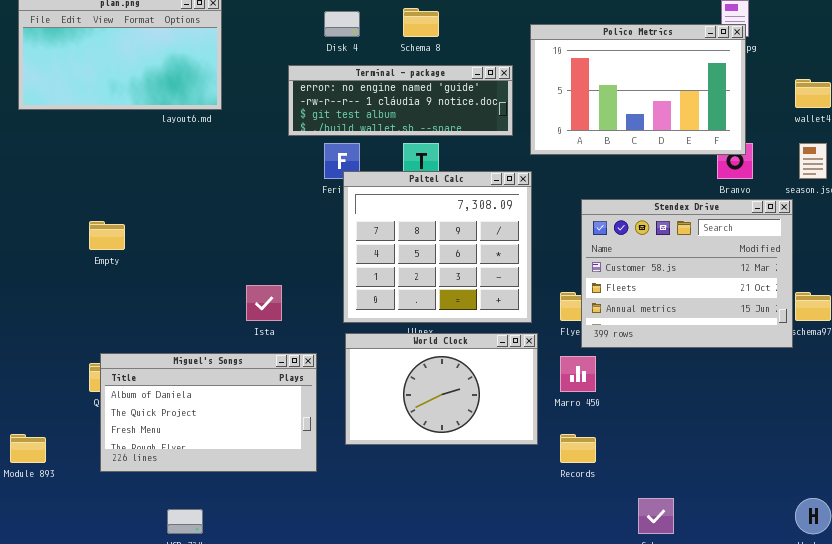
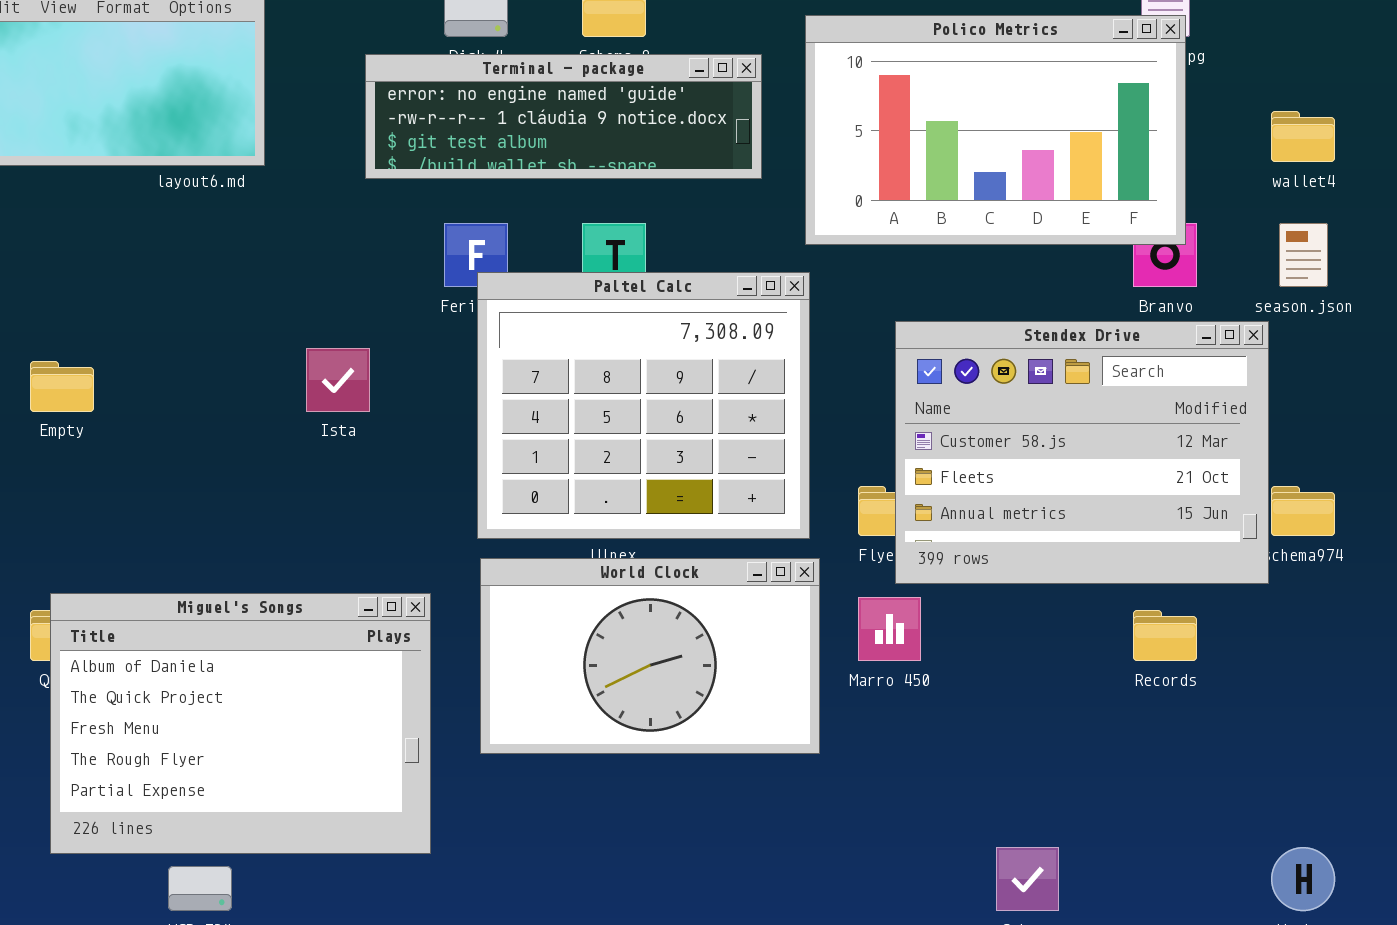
Terminal - package: [288,65,513,136] -> [365,54,762,179], moved
Ista: [246,285,282,321] -> [306,348,370,412], moved
Miguel's Songs: [100,353,317,472] -> [50,593,431,854], resized
Records: [560,434,596,463] -> [1133,610,1197,661], moved

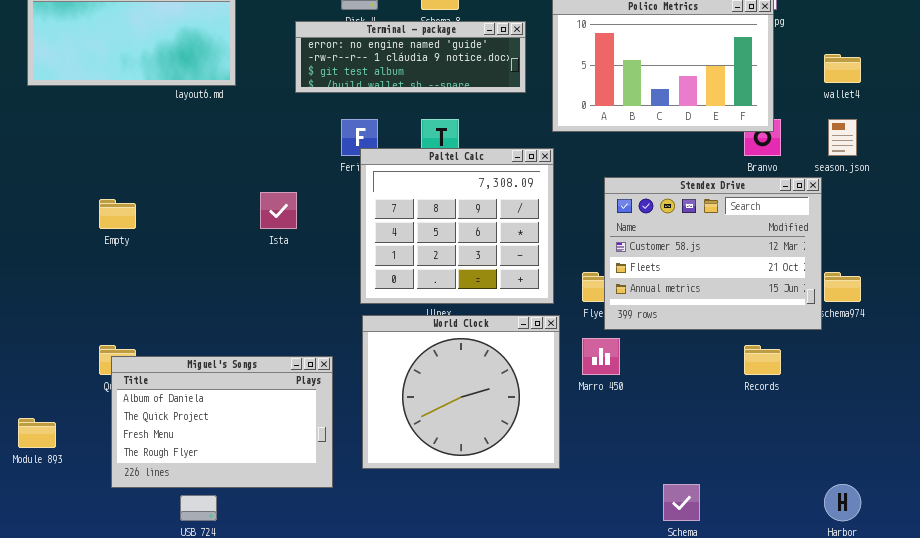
World Clock: [480,558,820,754] -> [362,315,560,469], resized
Miguel's Songs: [50,593,431,854] -> [111,356,333,488], resized

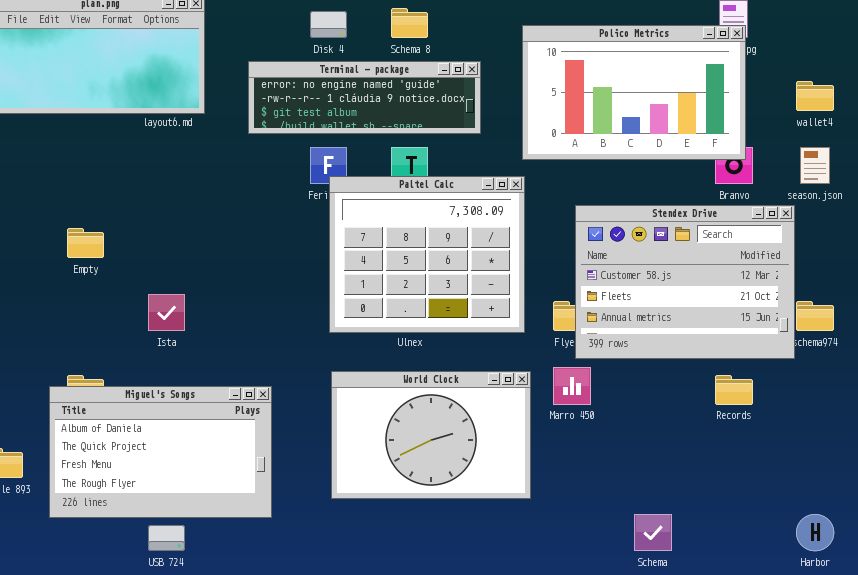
Terminal - package: [295,21,526,93] -> [248,61,481,134], moved
Ista: [260,192,297,229] -> [148,294,185,331], moved
World Clock: [362,315,560,469] -> [331,371,531,499], resized
Miguel's Songs: [111,356,333,488] -> [49,386,272,518], moved

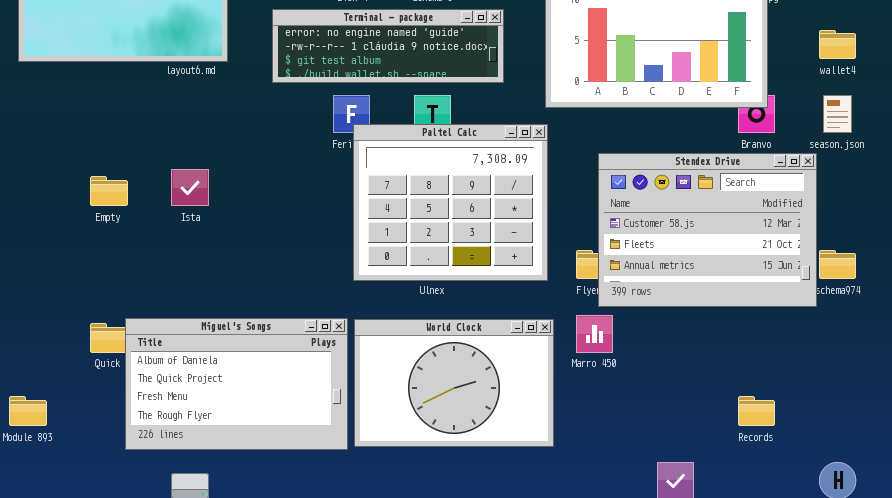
Ista: [148,294,185,331] -> [171,169,209,206], moved
Records: [715,375,753,405] -> [738,396,775,426], moved
Miguel's Songs: [49,386,272,518] -> [125,318,348,450], moved

